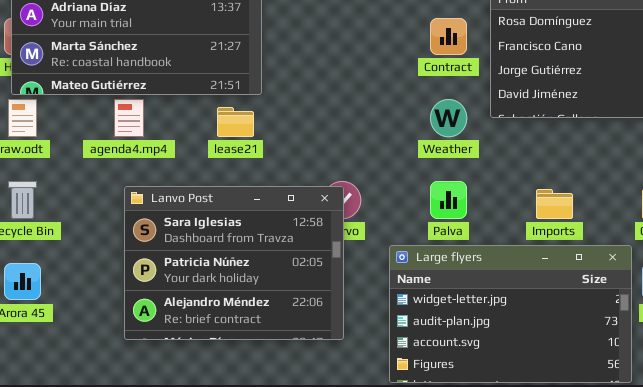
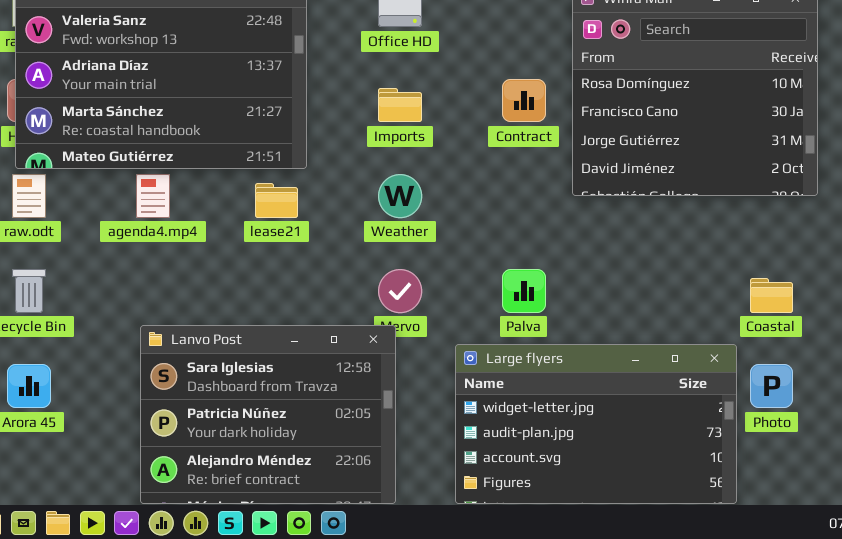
Weather: [430,99,467,137] -> [378,174,422,218], moved
Lanvo Post: [124,186,344,340] -> [140,325,396,504], moved
Imports: [536,189,573,219] -> [378,88,422,122], moved

